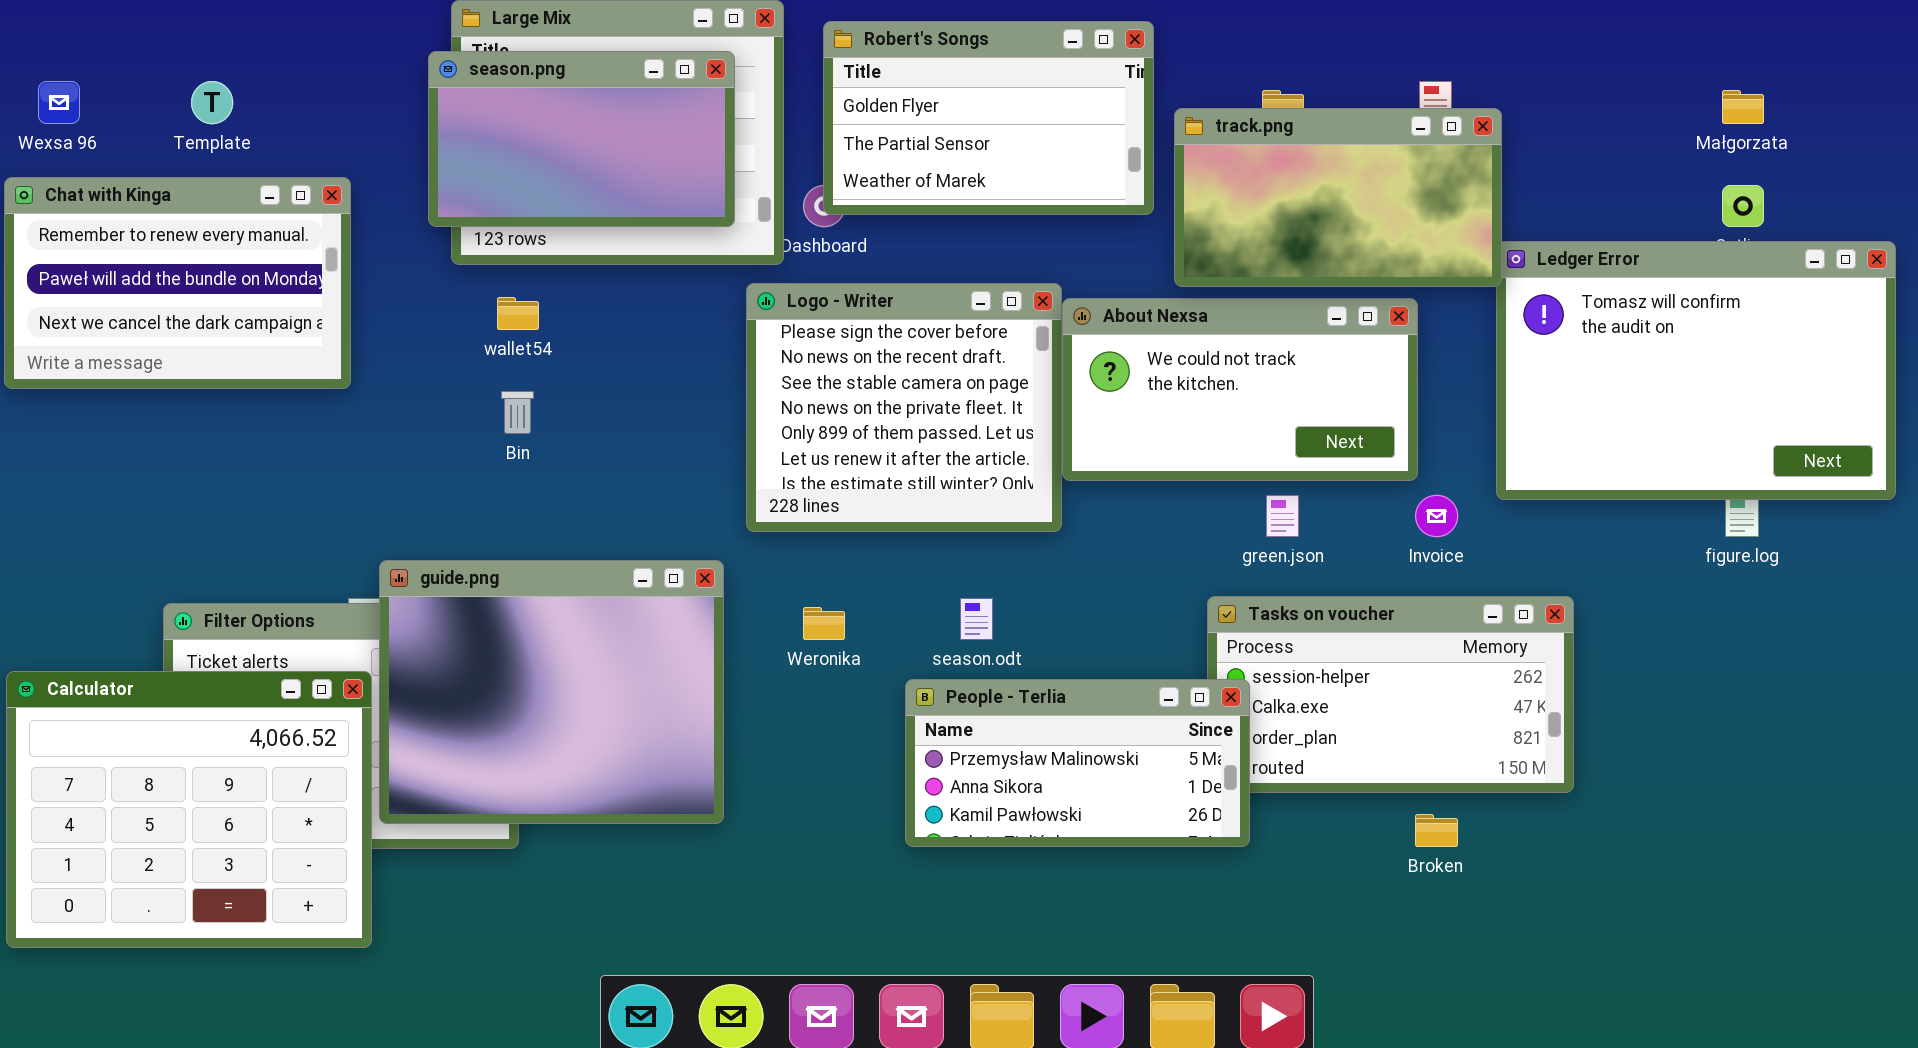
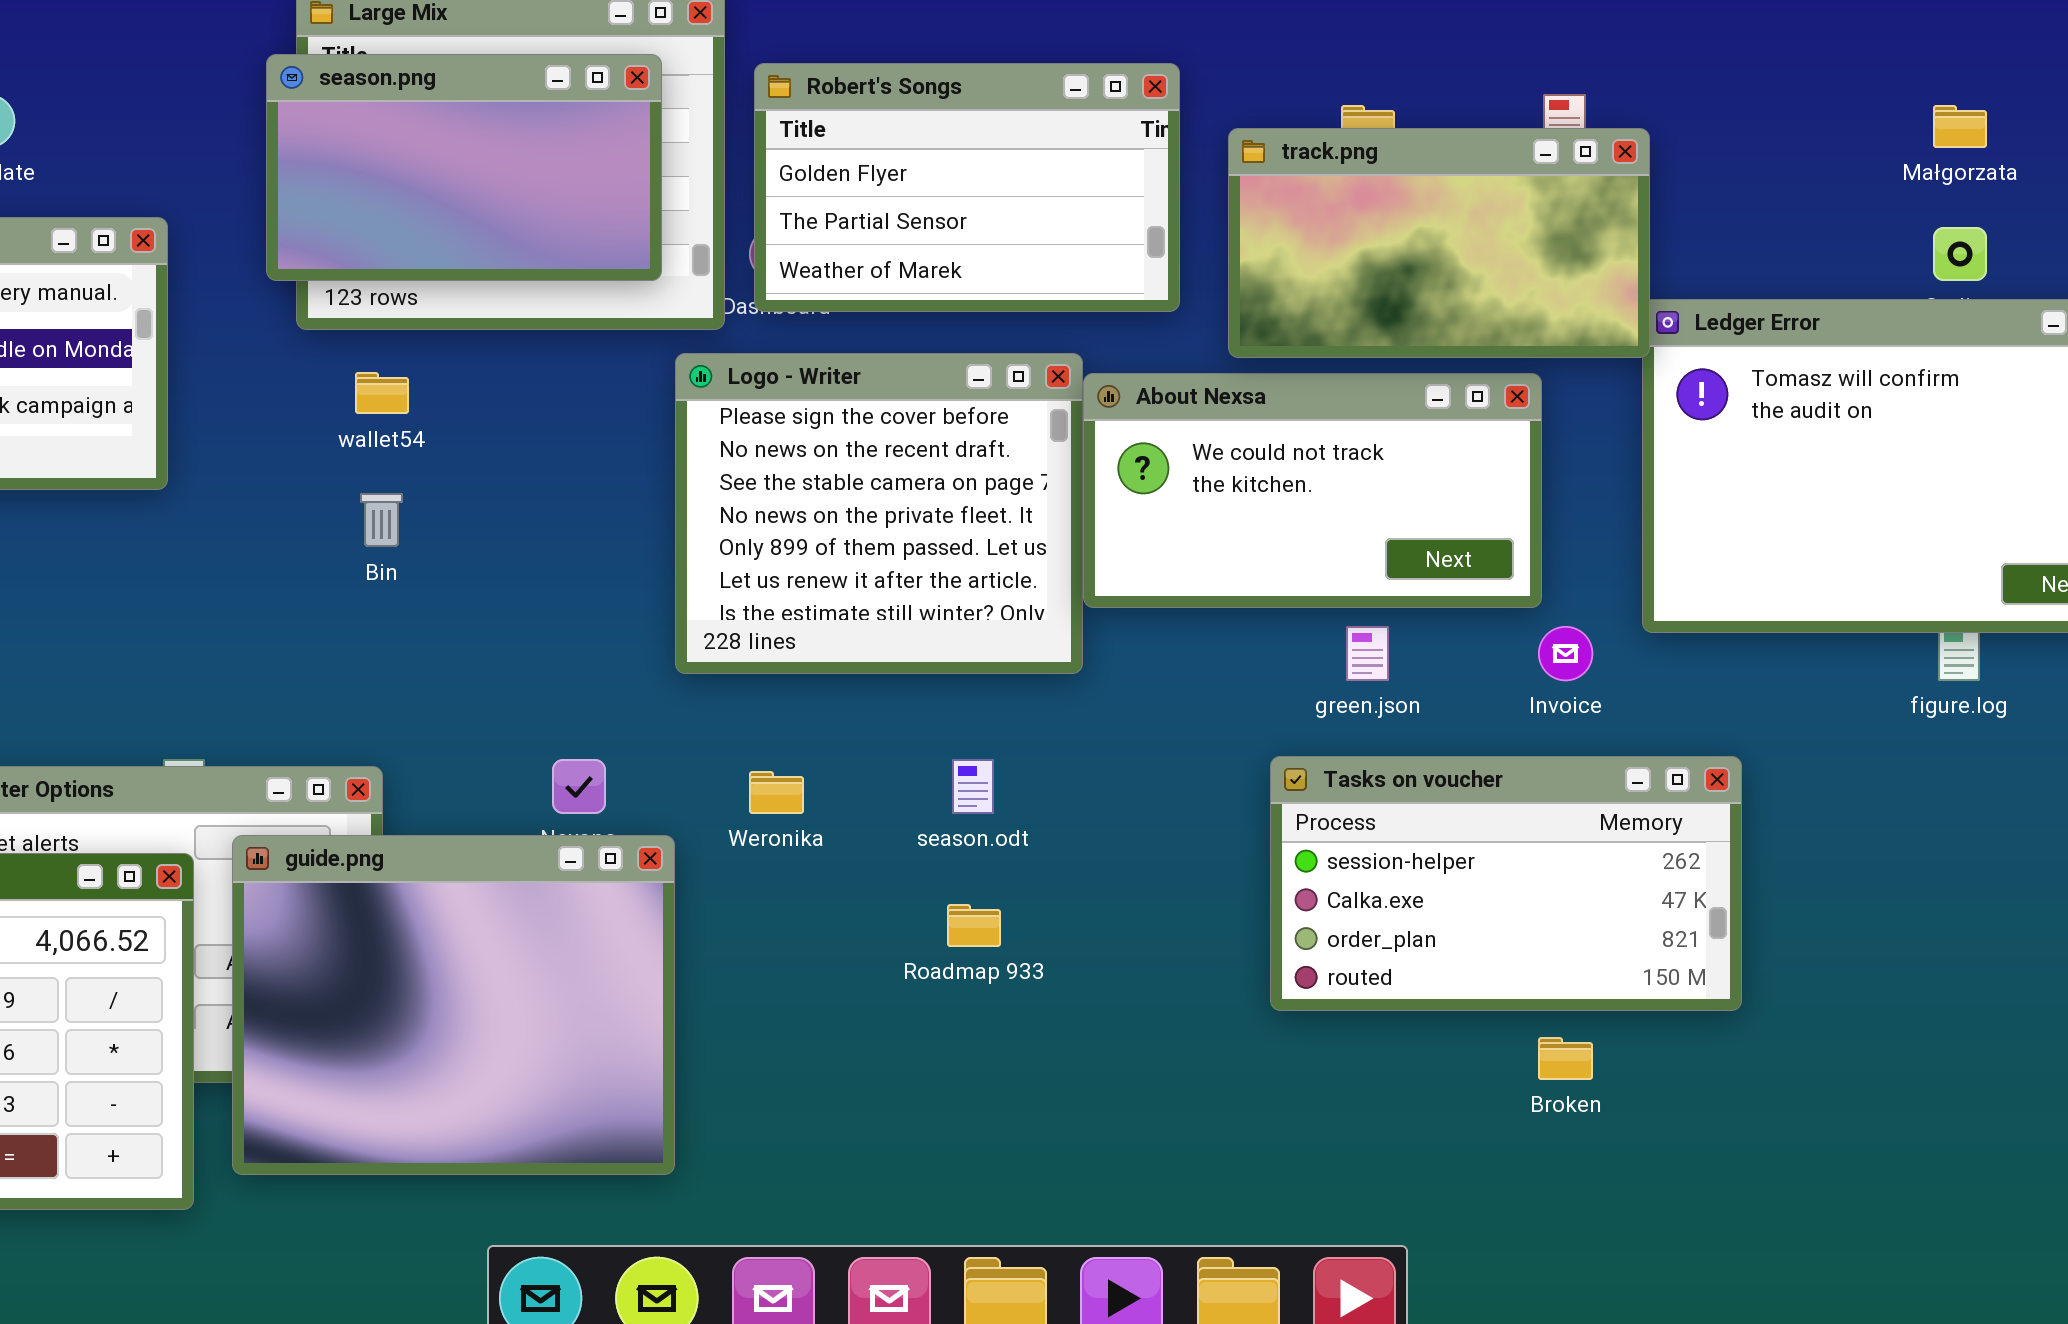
Robert's Songs: [823,21,1154,215] -> [754,63,1180,312], moved
guide.png: [379,560,724,824] -> [232,835,675,1175], moved
People - Terlia: [905,679,1250,847] -> none, closed

